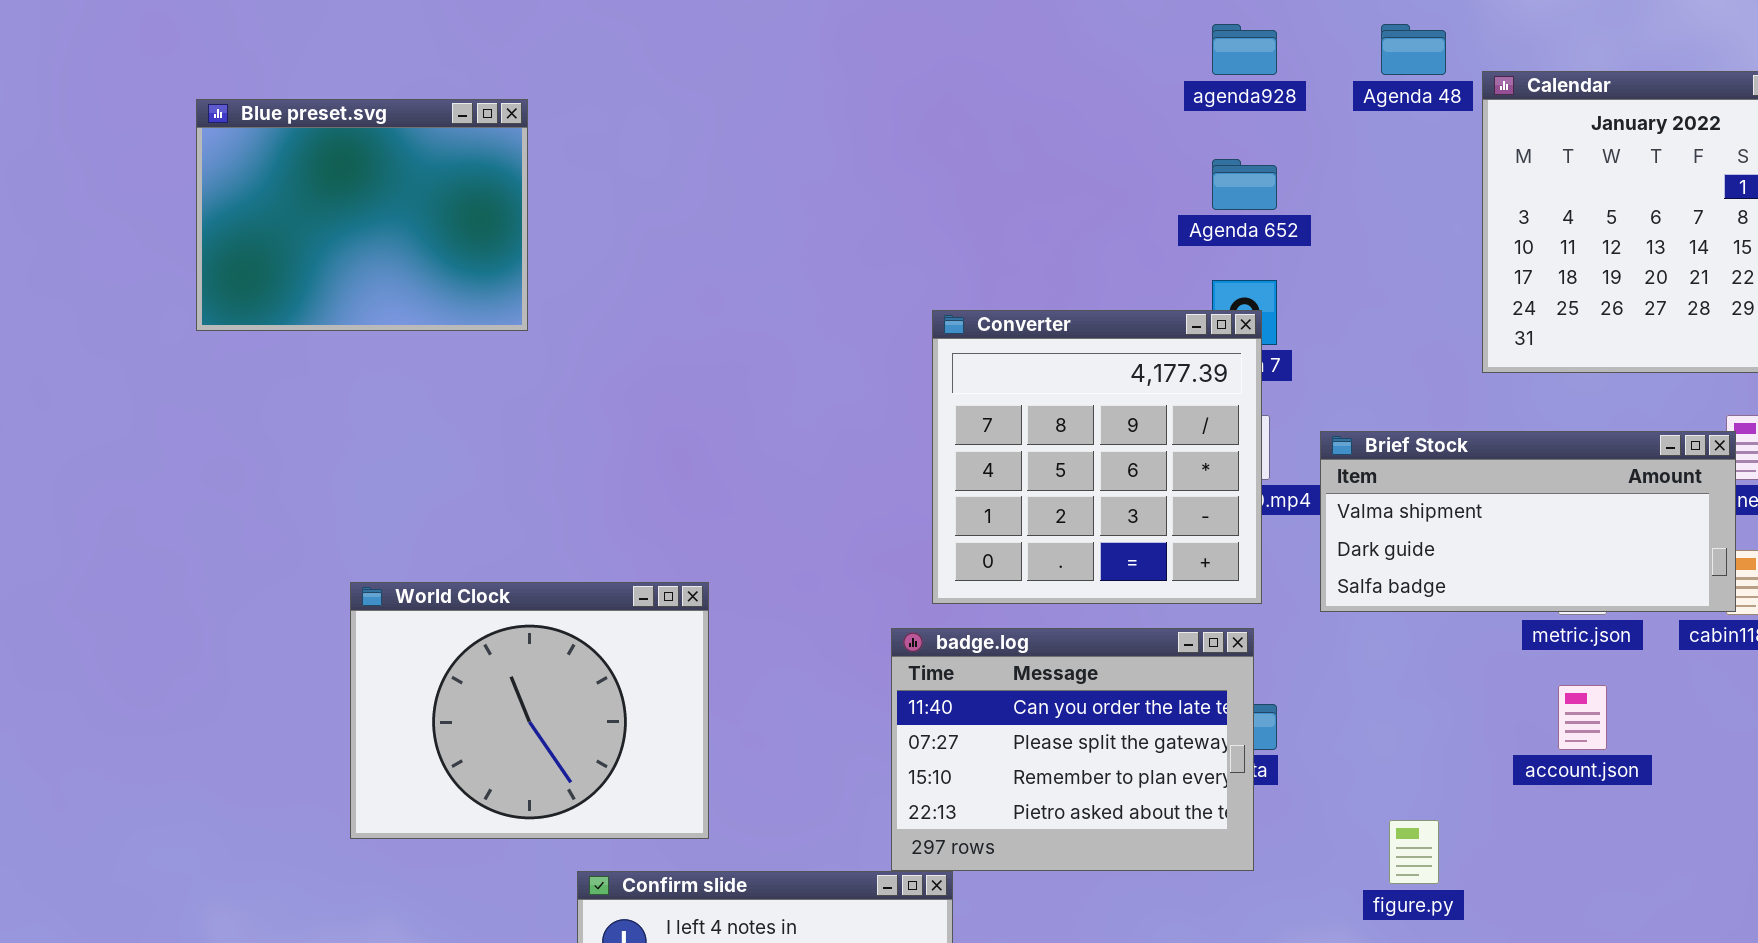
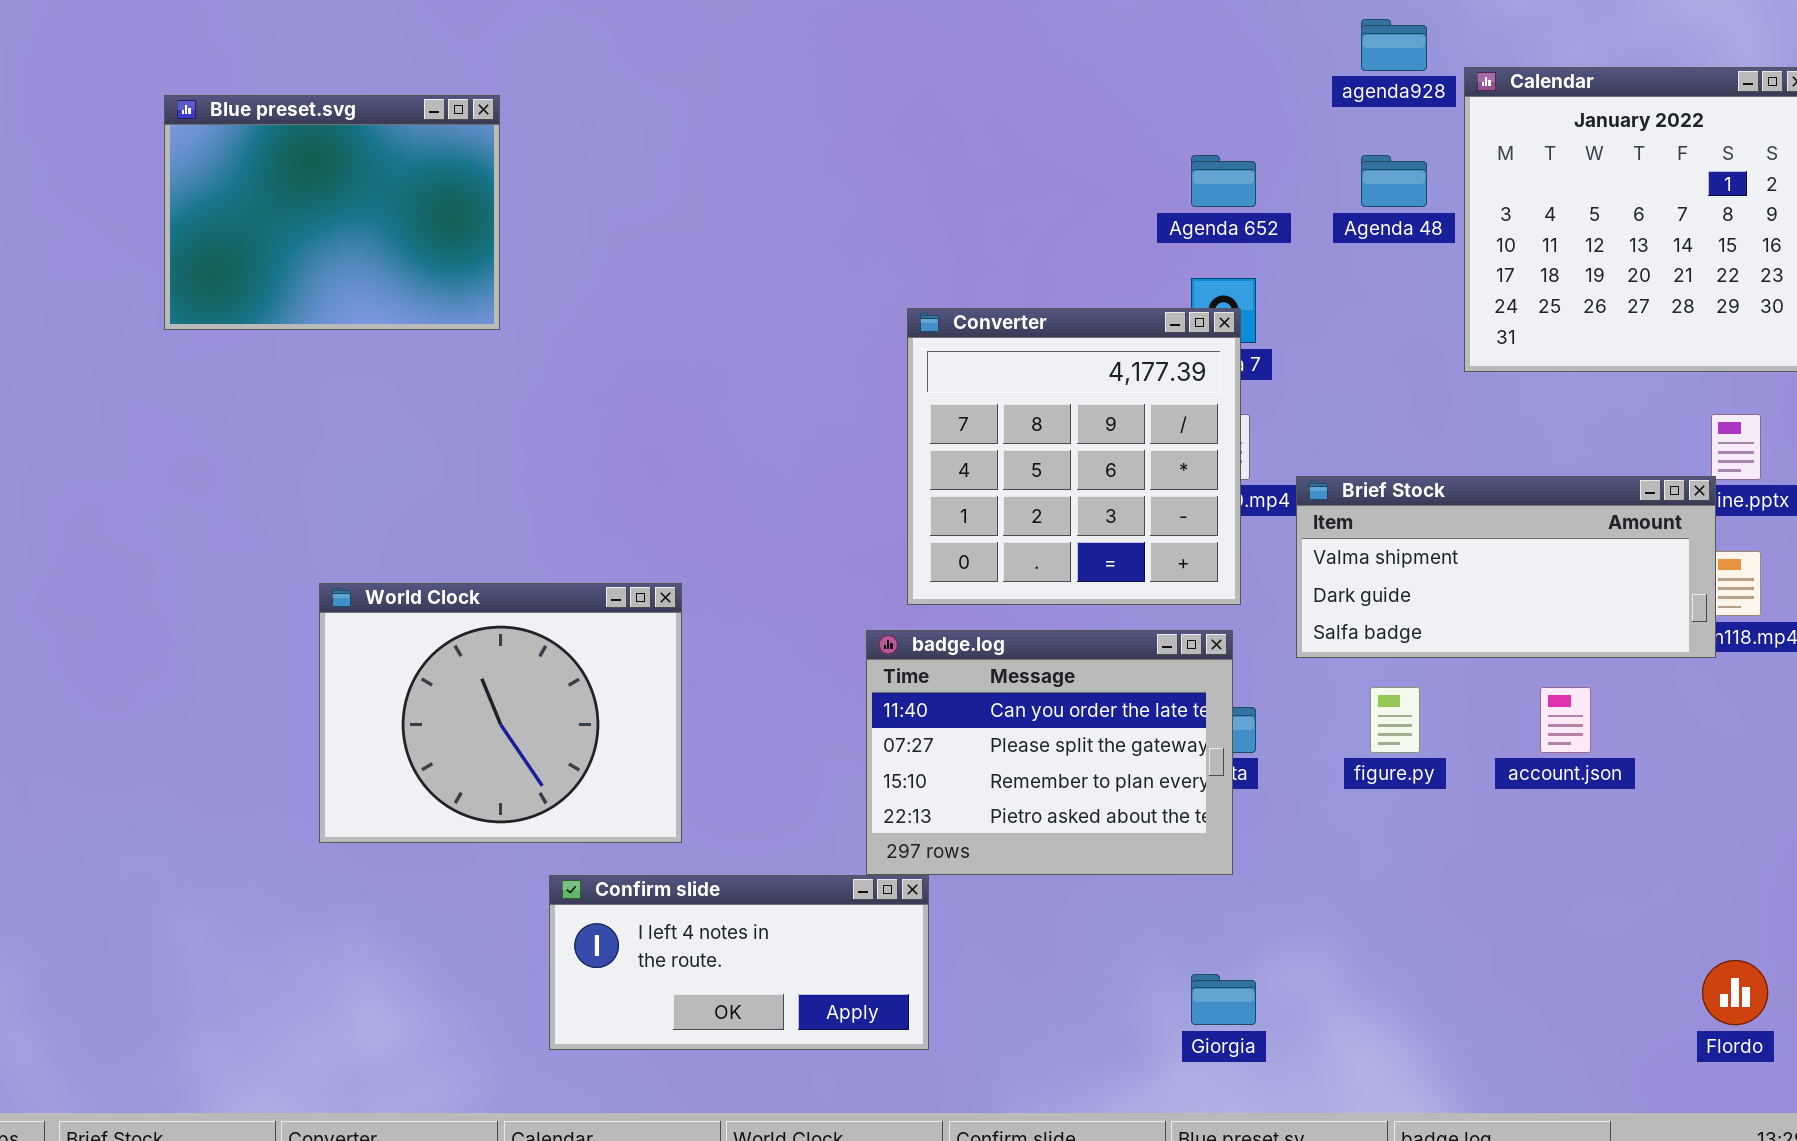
agenda928: [1212,24,1277,75] -> [1361,19,1427,71], moved
Agenda 48: [1381,24,1446,75] -> [1361,155,1427,207], moved
Brief Stock: [1320,431,1736,612] -> [1296,476,1716,658], moved
figure.py: [1389,820,1439,884] -> [1370,687,1420,753], moved

